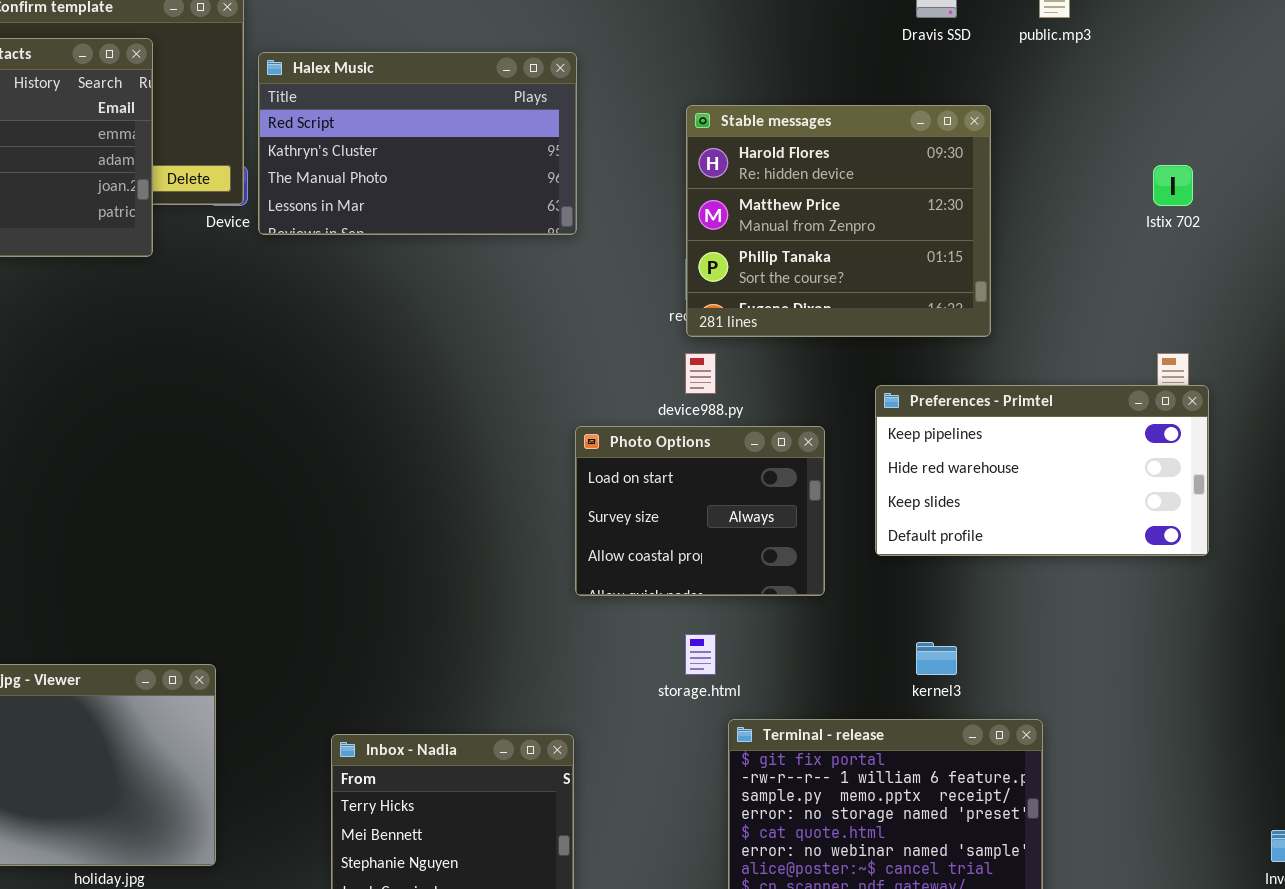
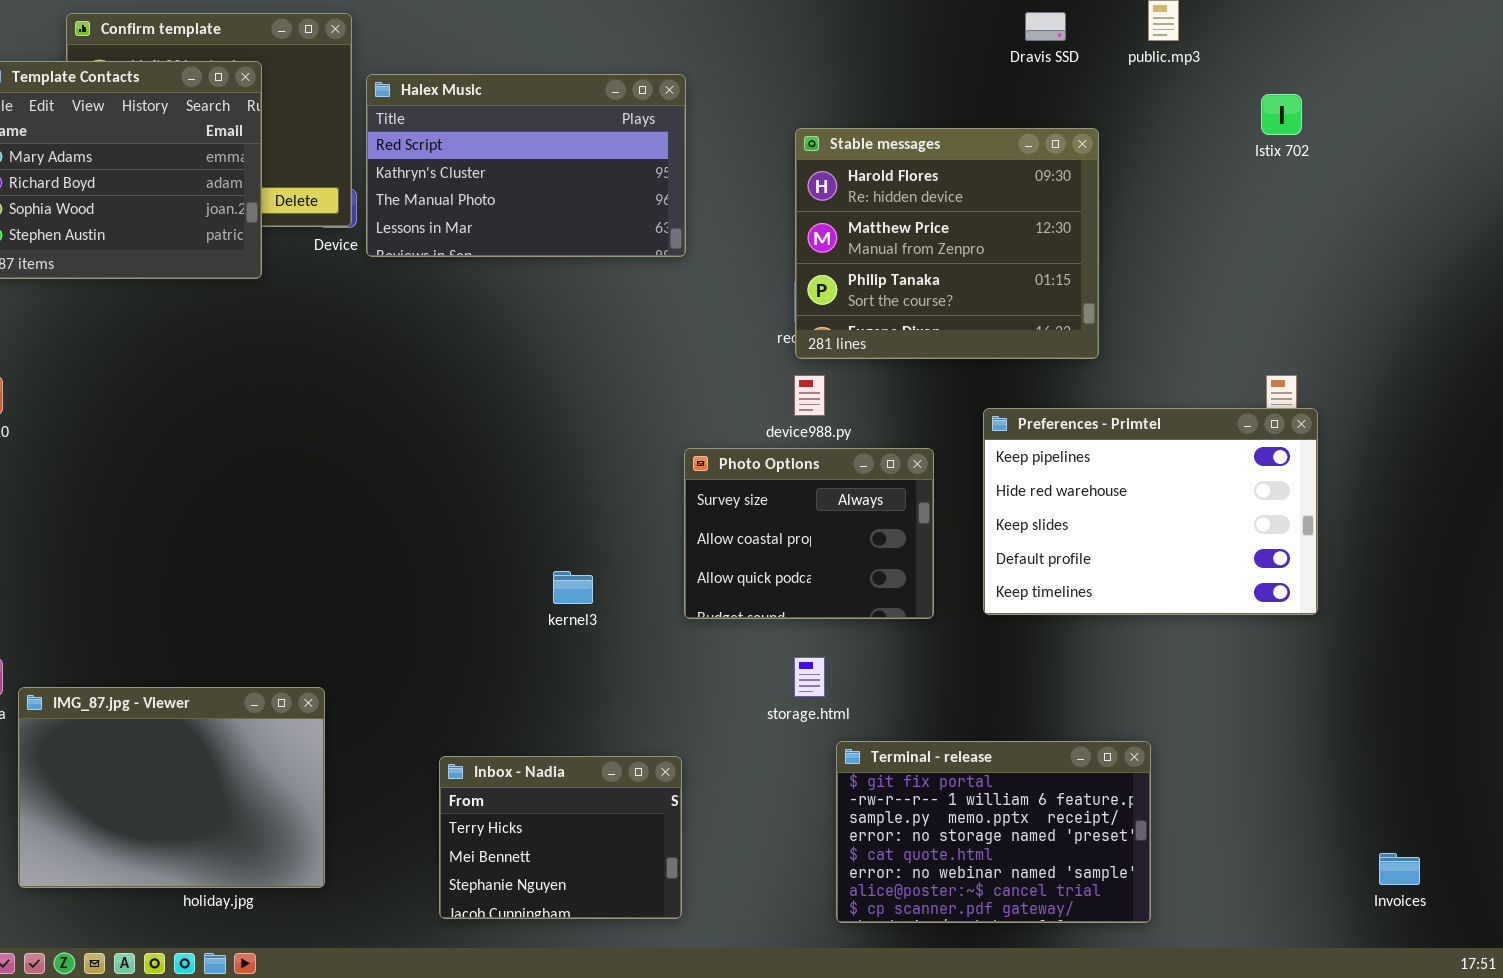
Istix 702: [1153,165,1193,206] -> [1261,94,1302,135], moved
Preferences - Primtel: [875,385,1209,556] -> [983,408,1318,615], resized
Photo Options: [575,426,825,596] -> [684,448,934,619], scrolled down 1 row
kernel3: [916,642,957,675] -> [553,571,593,604], moved

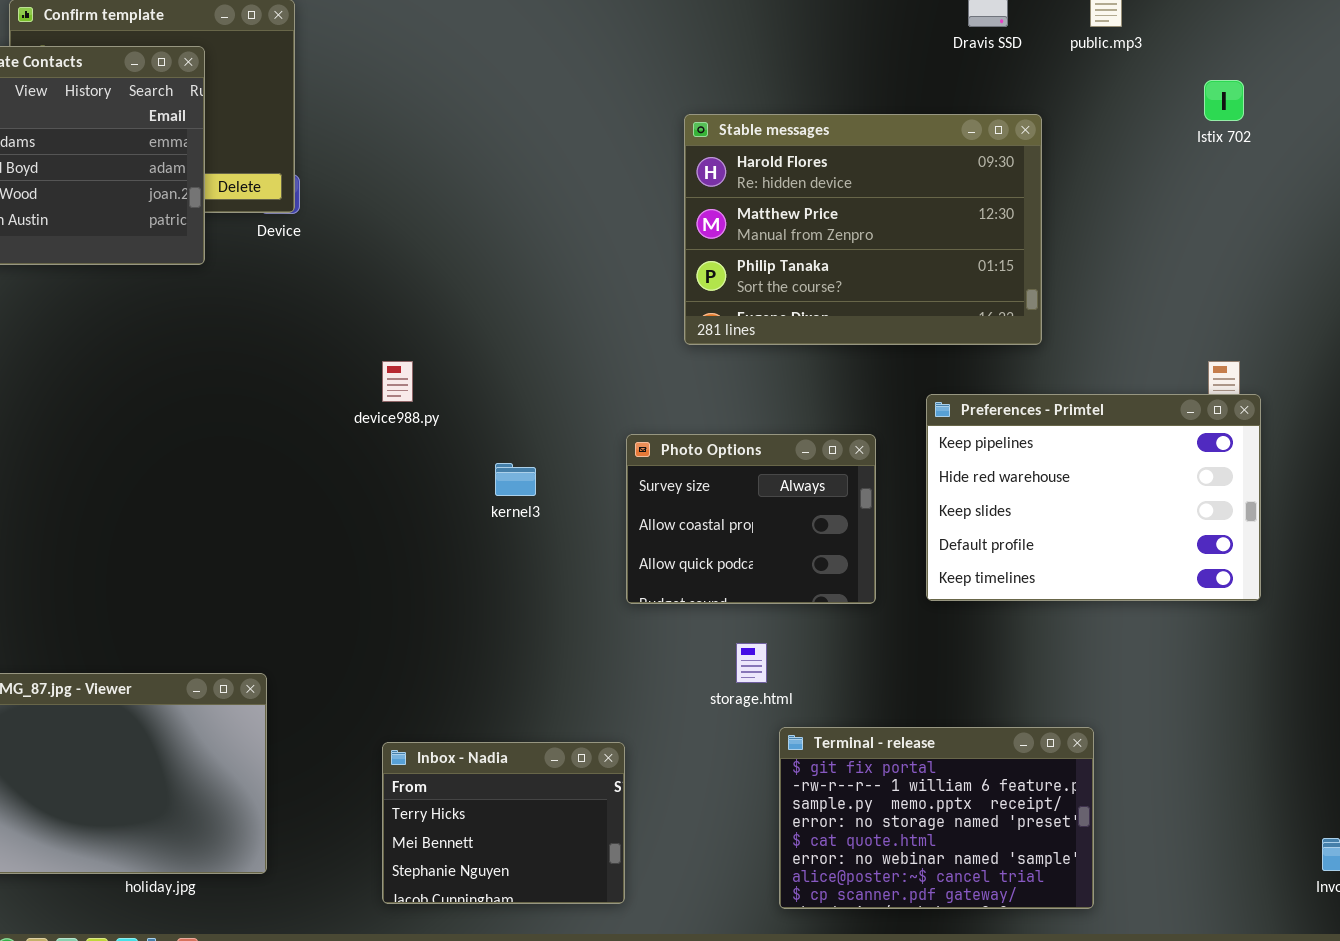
Halex Music: [366,74,686,257] -> none, closed
Stable messages: [795,128,1099,359] -> [684,114,1042,345], resized
device988.py: [794,375,825,416] -> [382,361,413,402], moved
kernel3: [553,571,593,604] -> [495,463,536,496], moved

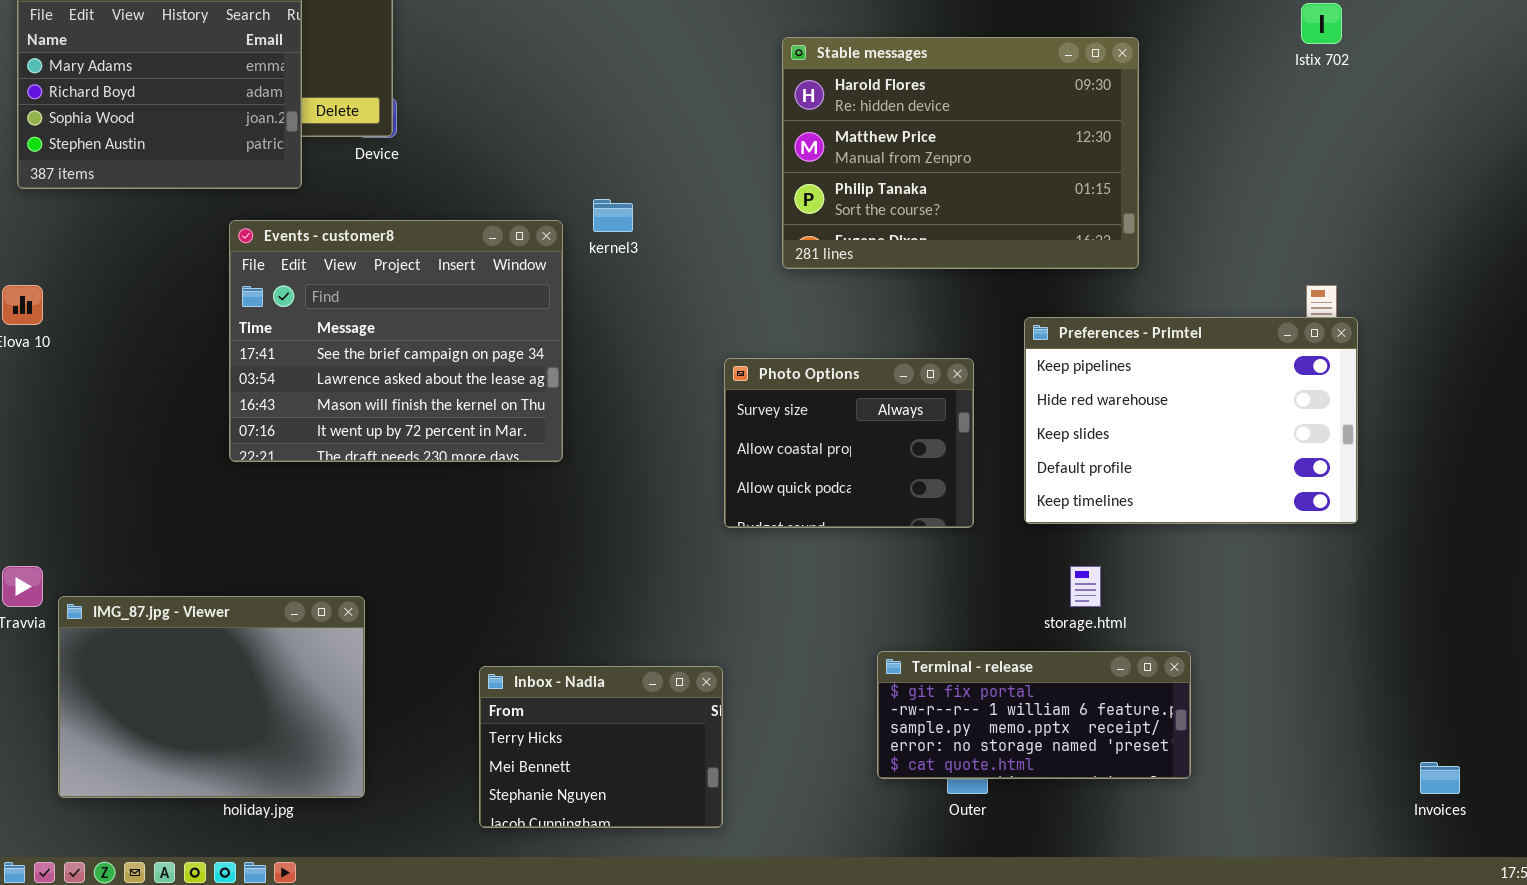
Events - customer8: none -> [229,220,563,462], opened
kernel3: [495,463,536,496] -> [593,199,633,232], moved
storage.html: [736,643,767,683] -> [1070,566,1101,607], moved
Terminal - release: [779,727,1094,909] -> [877,651,1191,779], resized

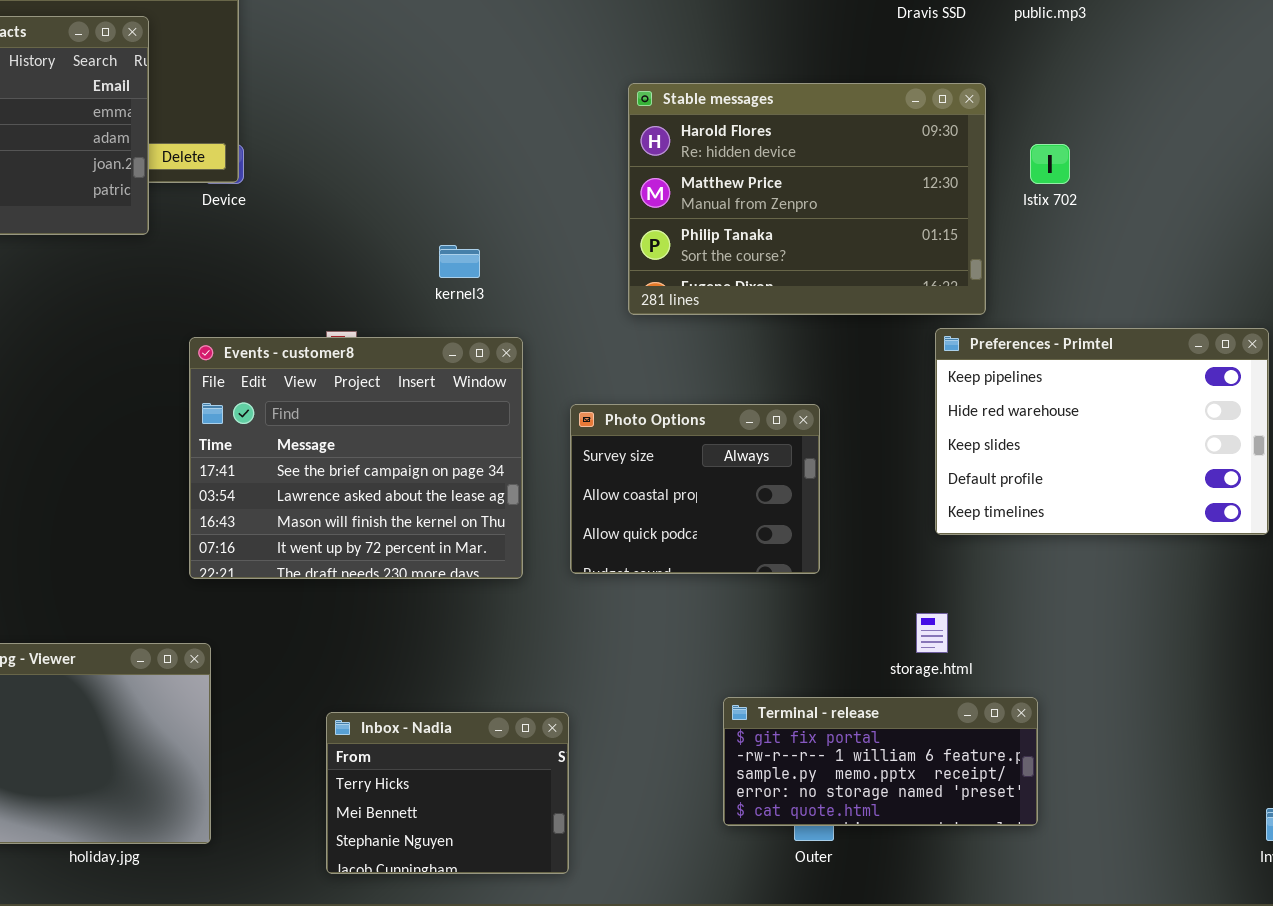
Istix 702: [1301,3,1342,44] -> [1030,144,1070,184], moved
Events - customer8: [229,220,563,462] -> [189,337,523,579], moved
Preferences - Primtel: [1024,317,1358,524] -> [935,328,1269,535], moved

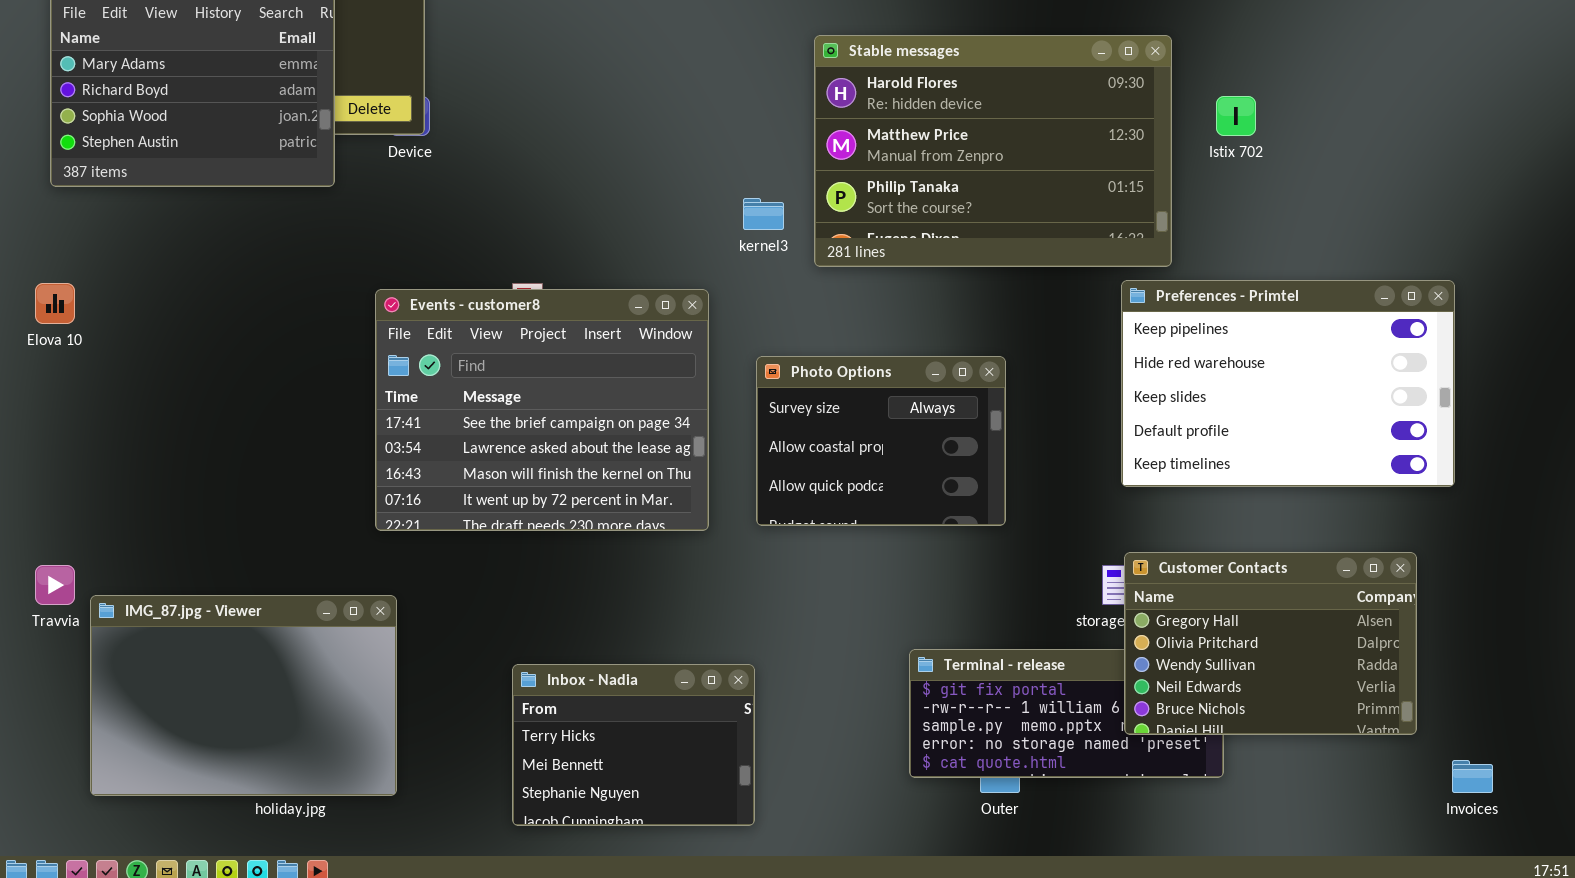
kernel3: [439,245,480,278] -> [743,198,784,230], moved
Customer Contacts: none -> [1124,552,1417,735], opened

